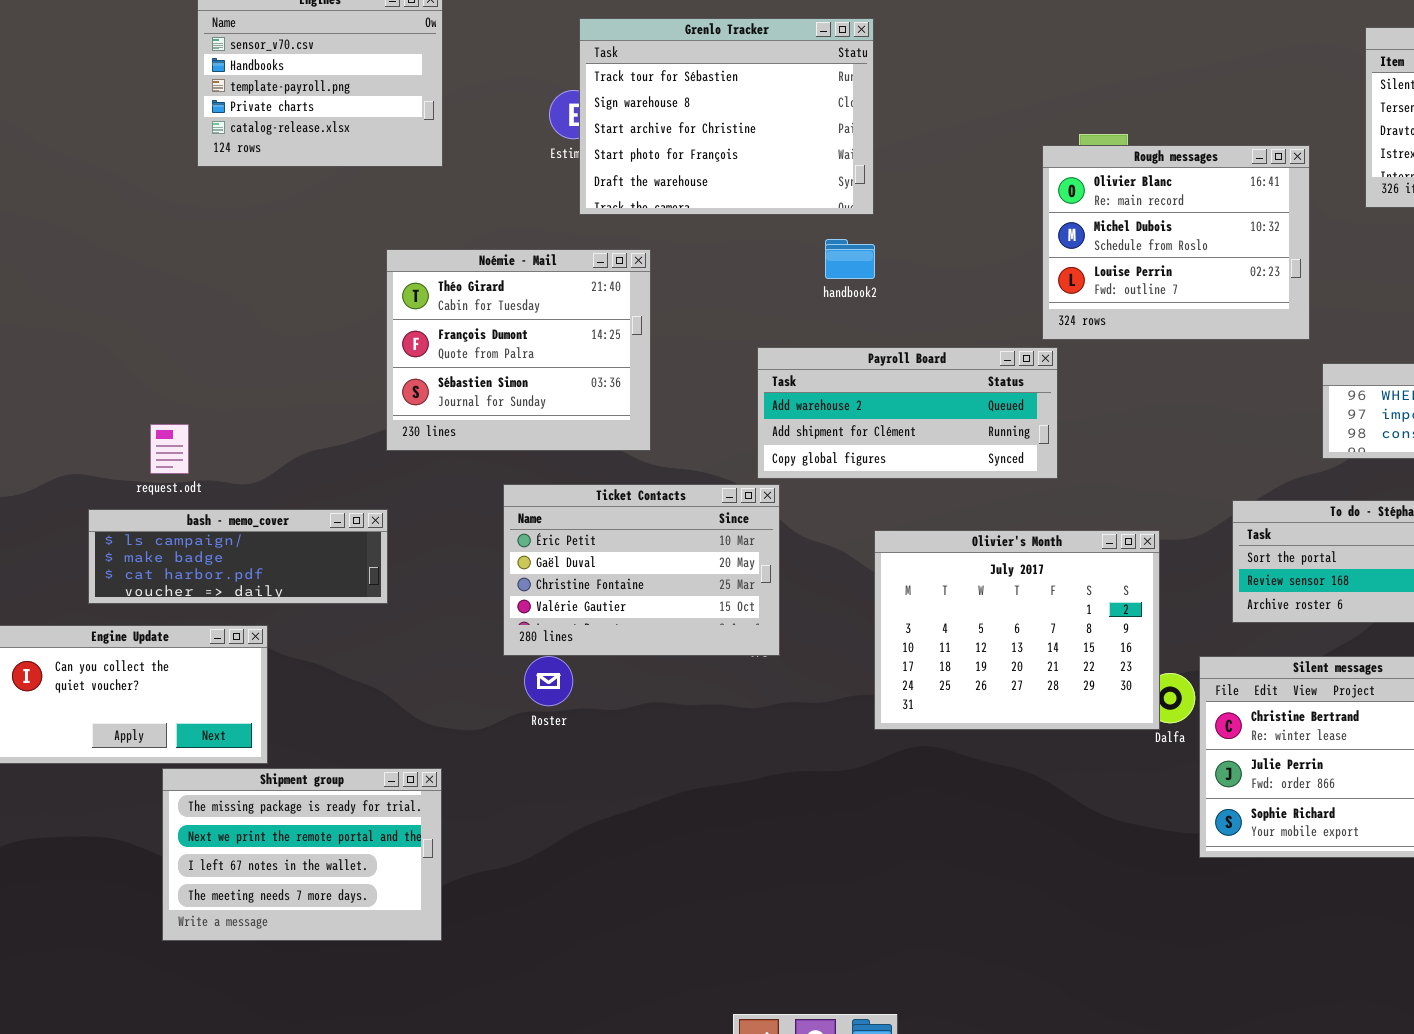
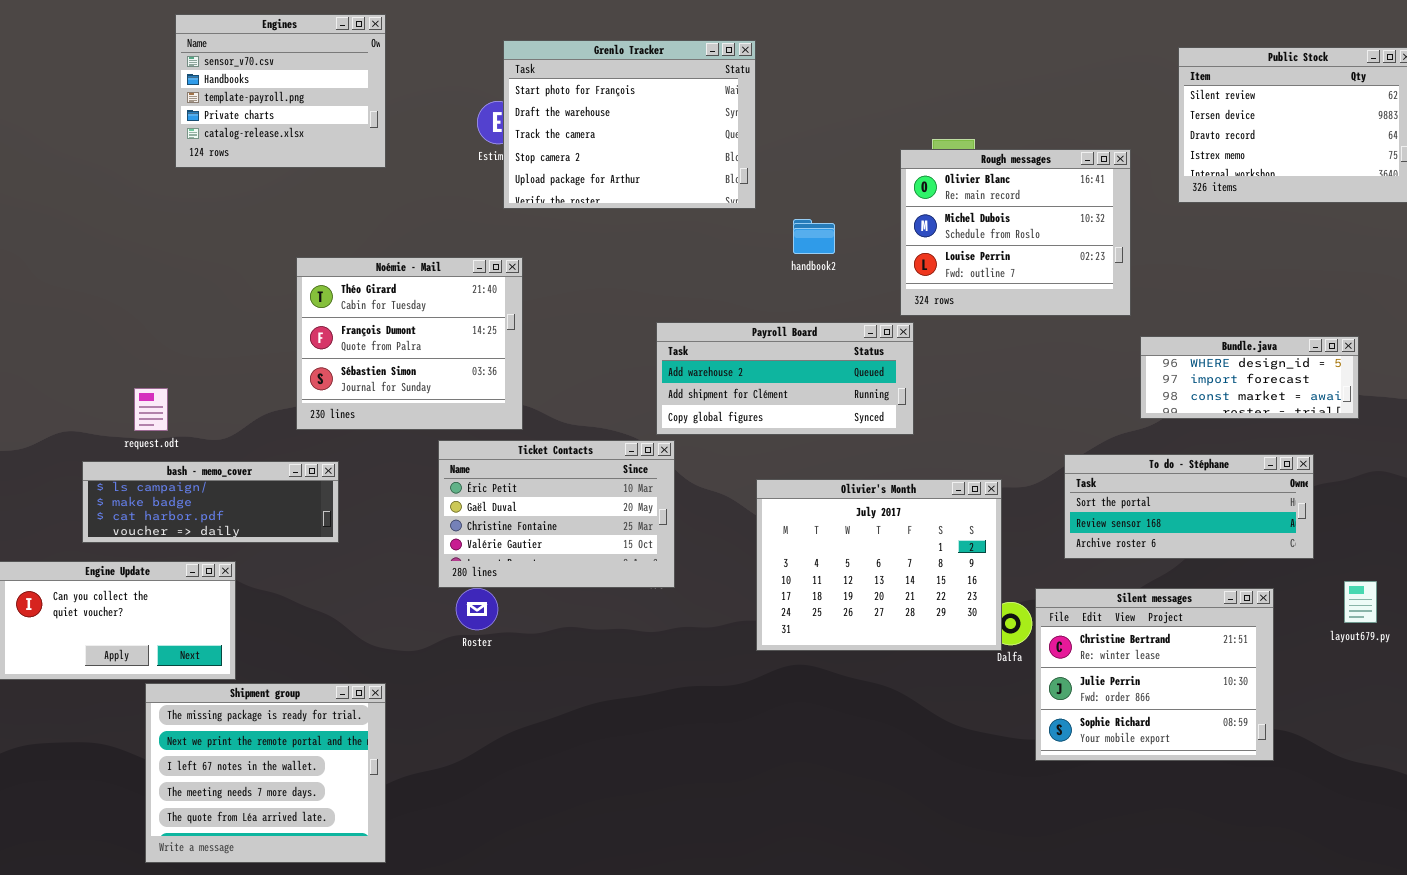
Grenlo Tracker: [579,18,874,215] -> [503,40,756,209], scrolled down 3 rows
handbook2: [825,239,875,279] -> [793,219,835,254], moved
Noémie - Mail: [386,249,651,451] -> [296,257,523,430], moved
Shipment group: [162,768,442,941] -> [145,683,386,863], resized

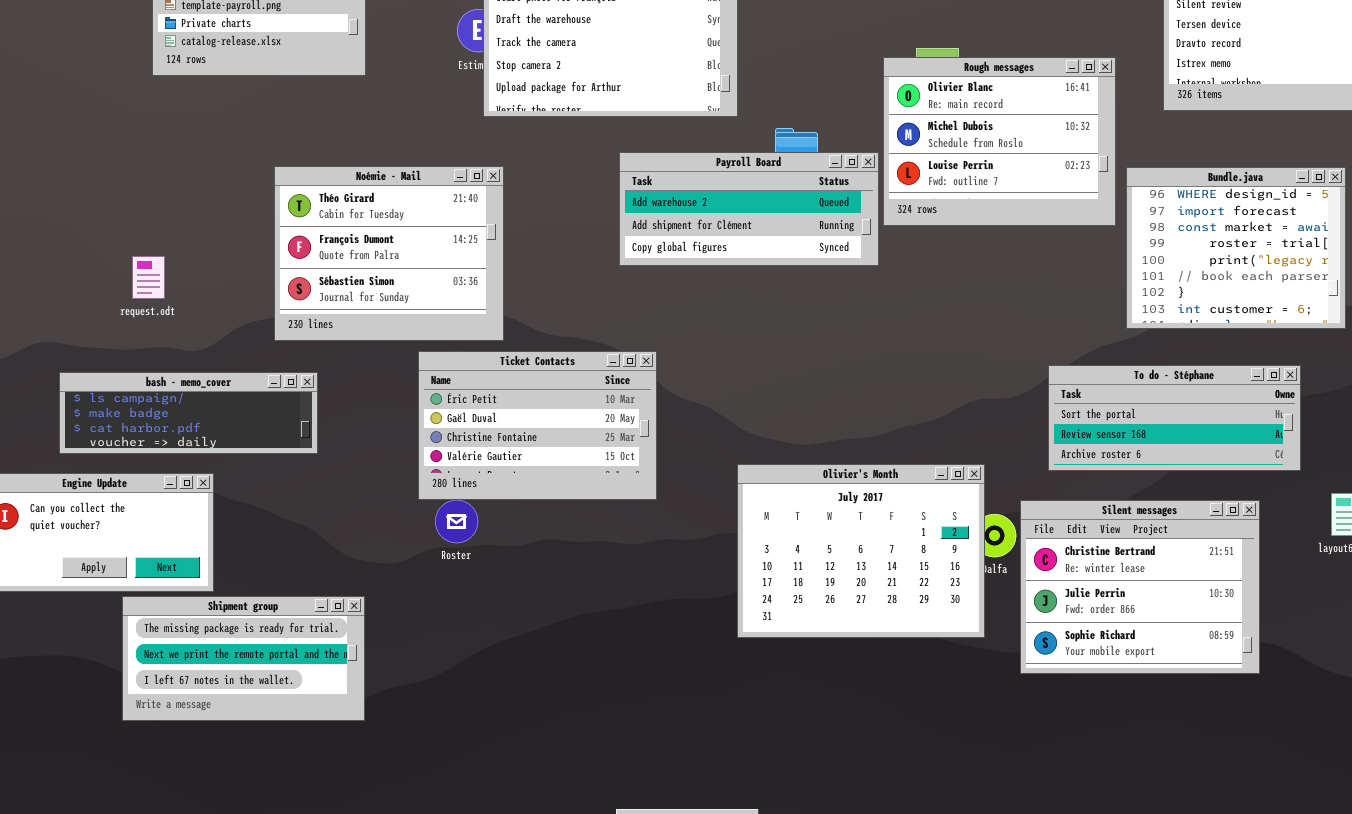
Payroll Board: [656,322,914,435] -> [619,152,879,266], moved
Bundle.java: [1140,336,1359,419] -> [1126,167,1346,329], resized
request.odt: [134,388,168,431] -> [132,256,165,299], moved
Olivier's Month: [756,479,1002,651] -> [737,464,985,638], moved
Shipment group: [145,683,386,863] -> [122,596,365,721], resized

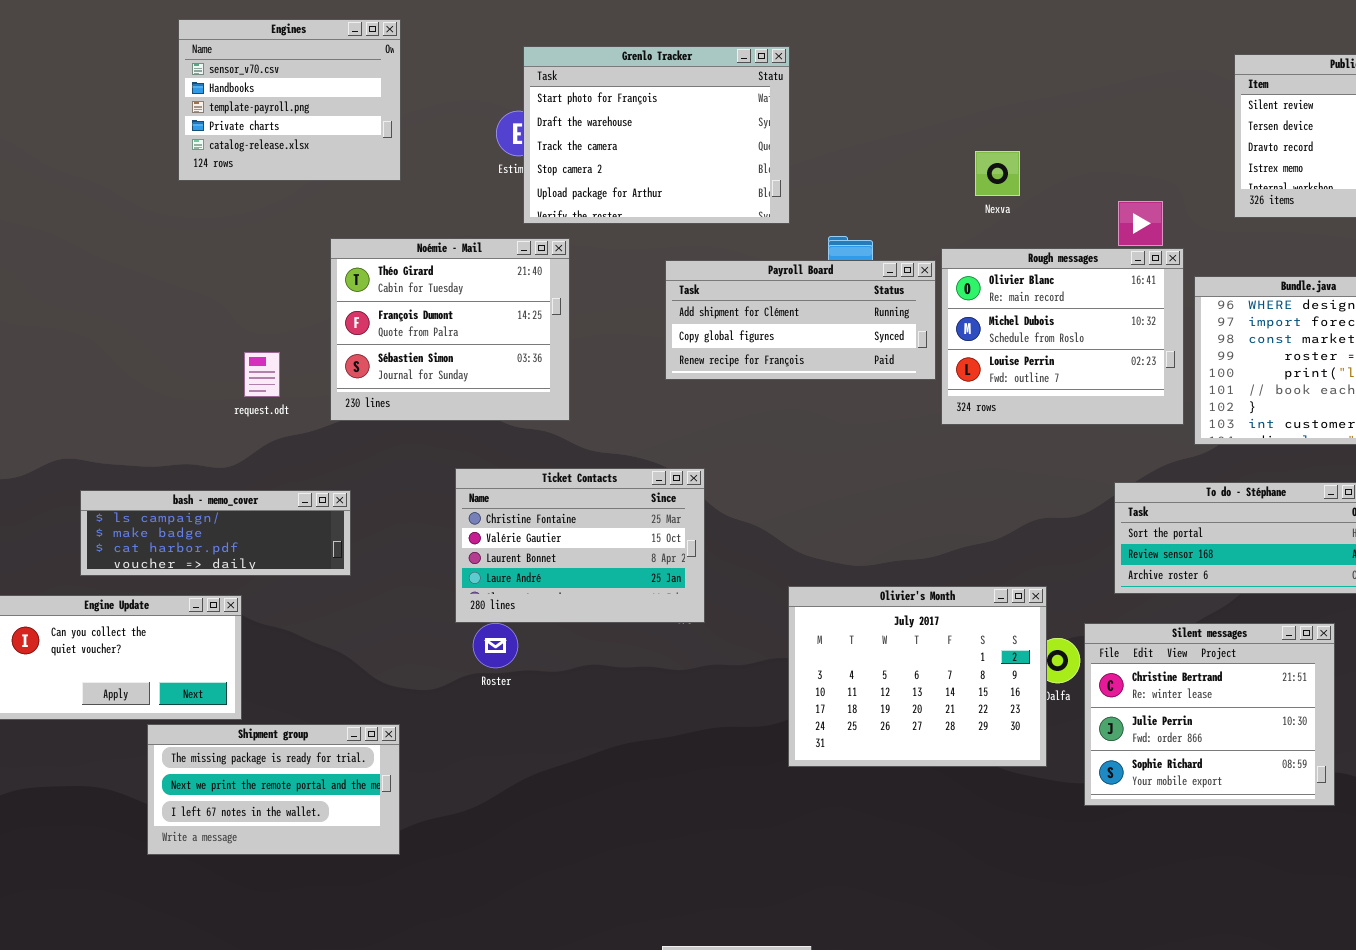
Rough messages: [883,57,1116,226] -> [941,248,1184,425], moved
Payroll Board: [619,152,879,266] -> [665,260,936,380], scrolled down 1 row
Noémie - Mail: [274,166,504,341] -> [330,238,570,421], moved
request.odt: [132,256,165,299] -> [244,352,280,397], moved
Ticket Contacts: [418,351,657,500] -> [455,468,705,623], scrolled down 2 rows

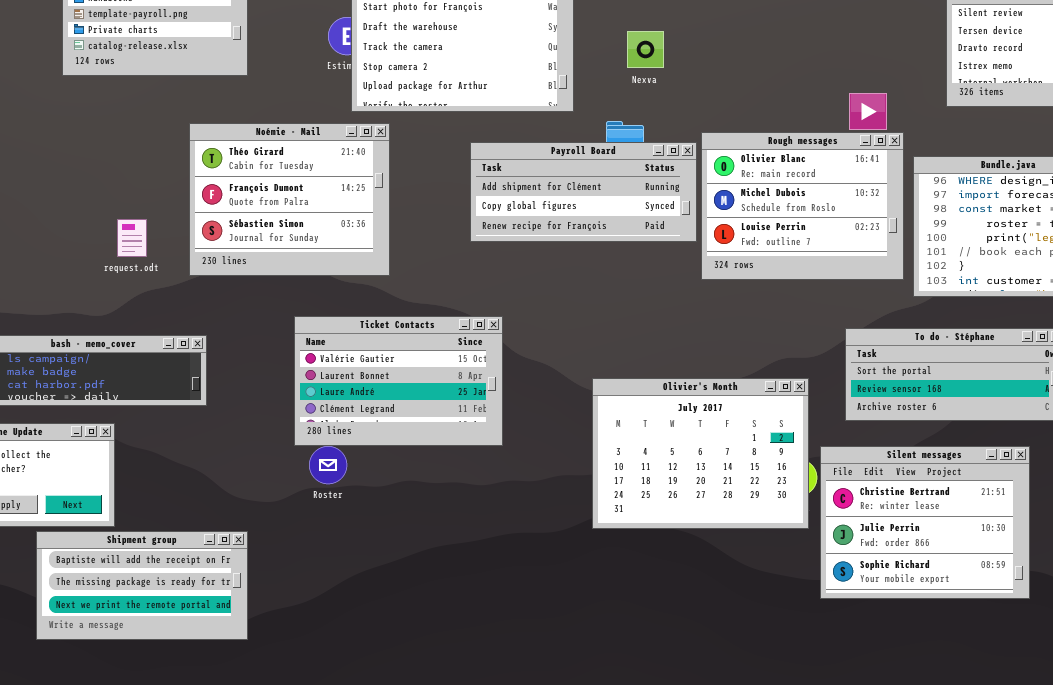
Nexva: [975,151,1020,196] -> [627,31,664,68], moved
Ticket Contacts: [455,468,705,623] -> [294,316,503,446], scrolled down 1 row
Olivier's Month: [788,586,1047,767] -> [592,378,809,529], moved
Shipment group: [147,724,400,855] -> [36,531,248,640], scrolled up 1 row

